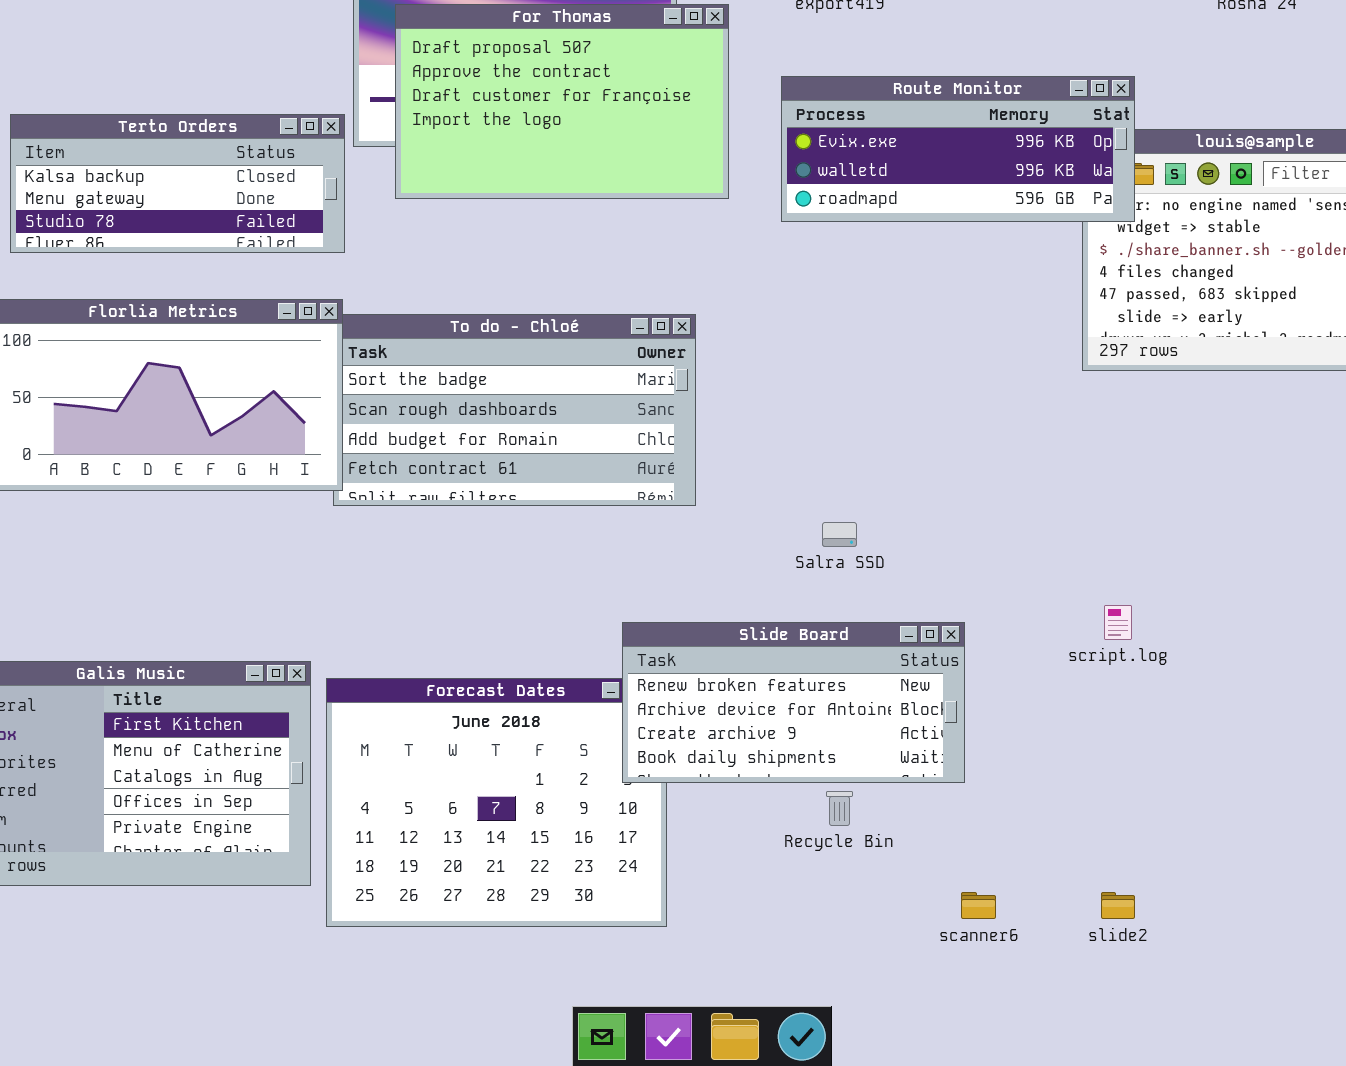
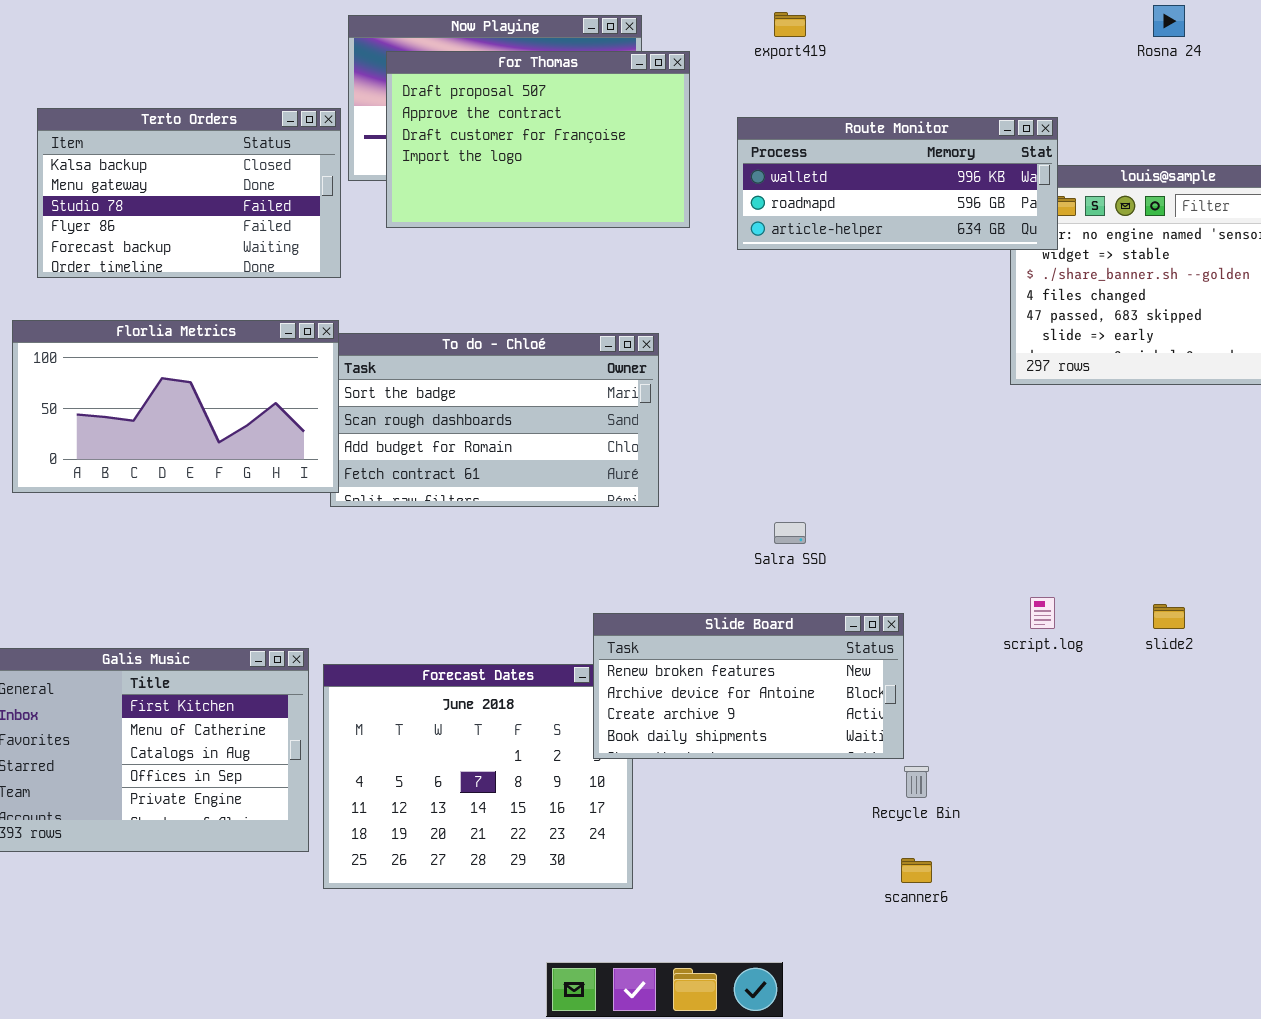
Route Monitor: [781,76,1135,222] -> [737,117,1058,250], scrolled down 1 row
Terto Orders: [10,114,345,253] -> [37,108,341,278], resized
Recycle Bin: [826,791,853,826] -> [904,766,929,798], moved
slide2: [1101,892,1135,919] -> [1153,604,1185,629], moved

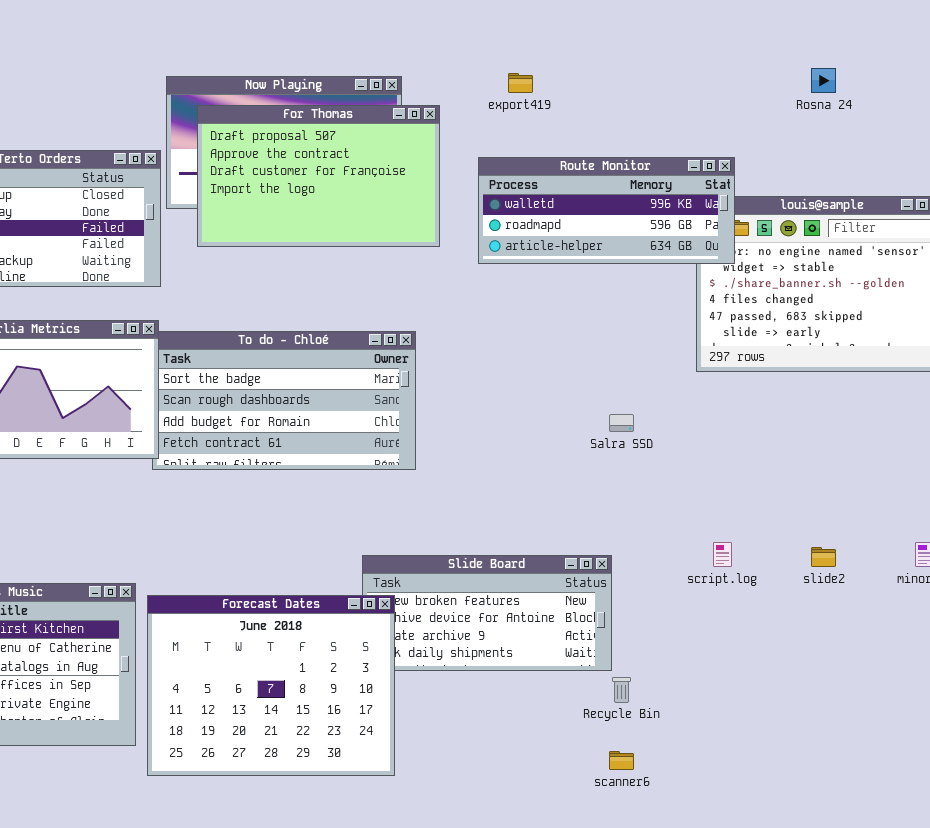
Salra SSD: [774,522,806,544] -> [609,414,634,432], moved
Forecast Dates: [323,664,633,889] -> [147,595,395,776], raised

